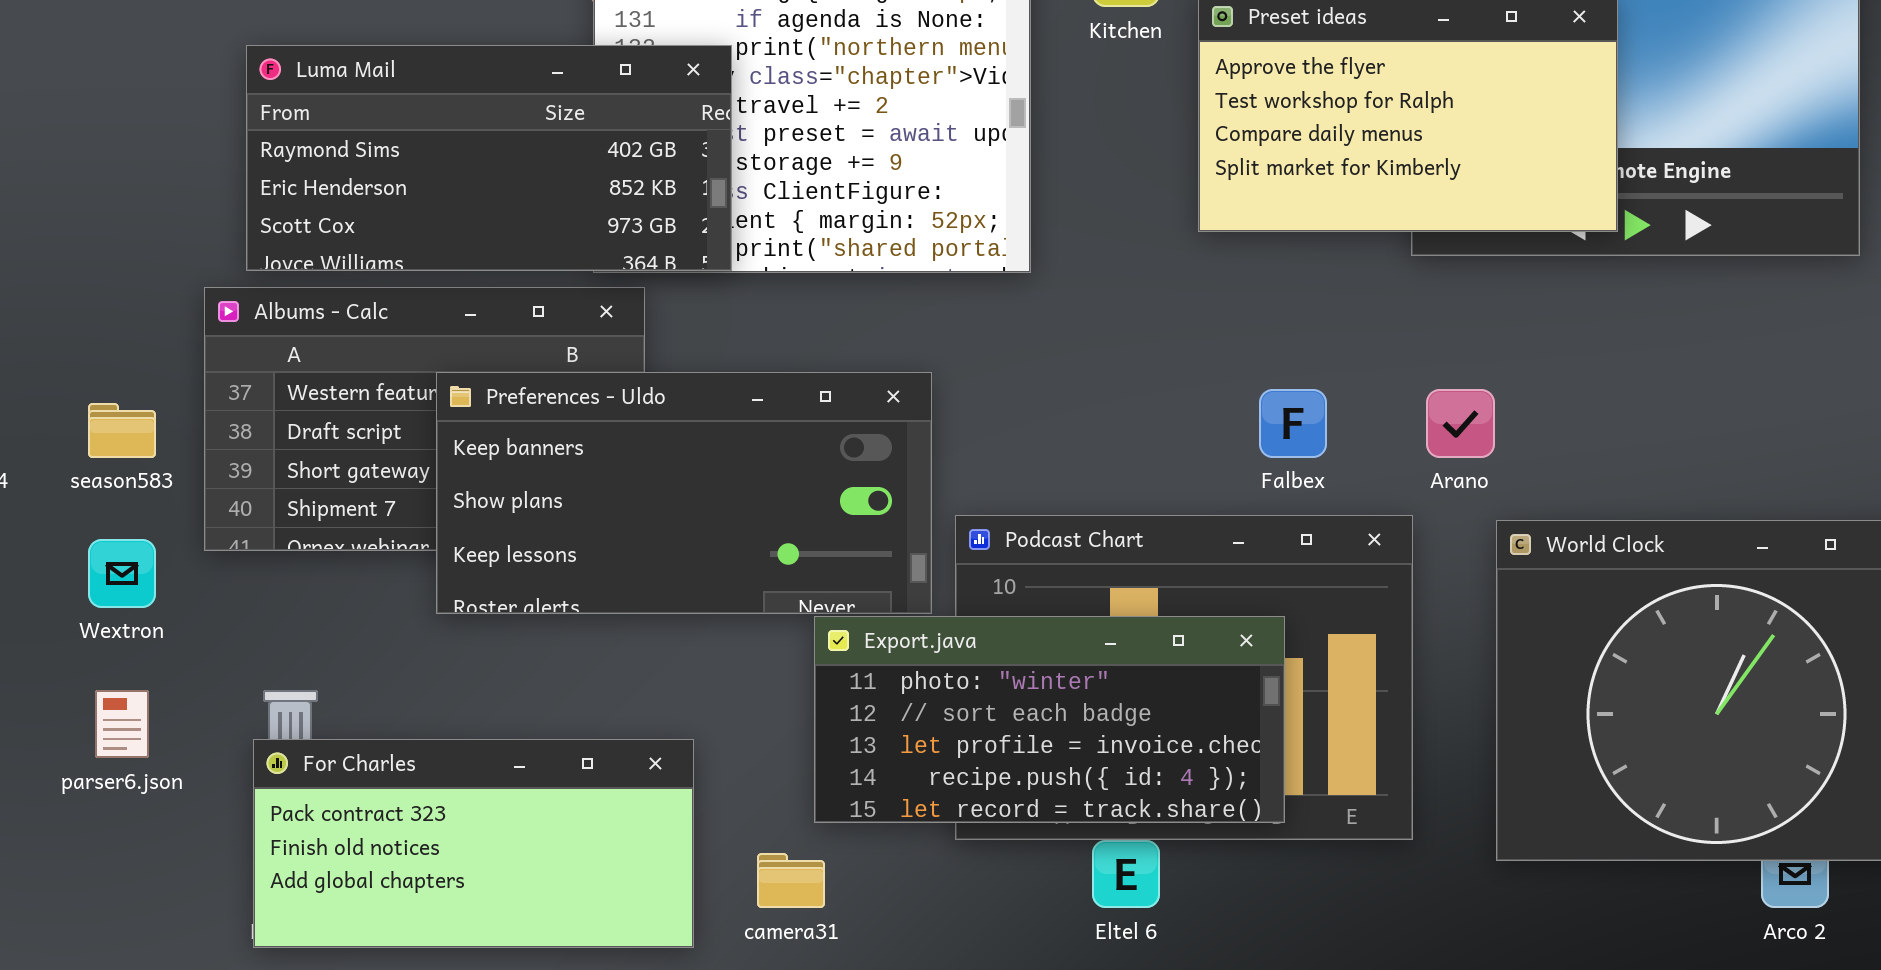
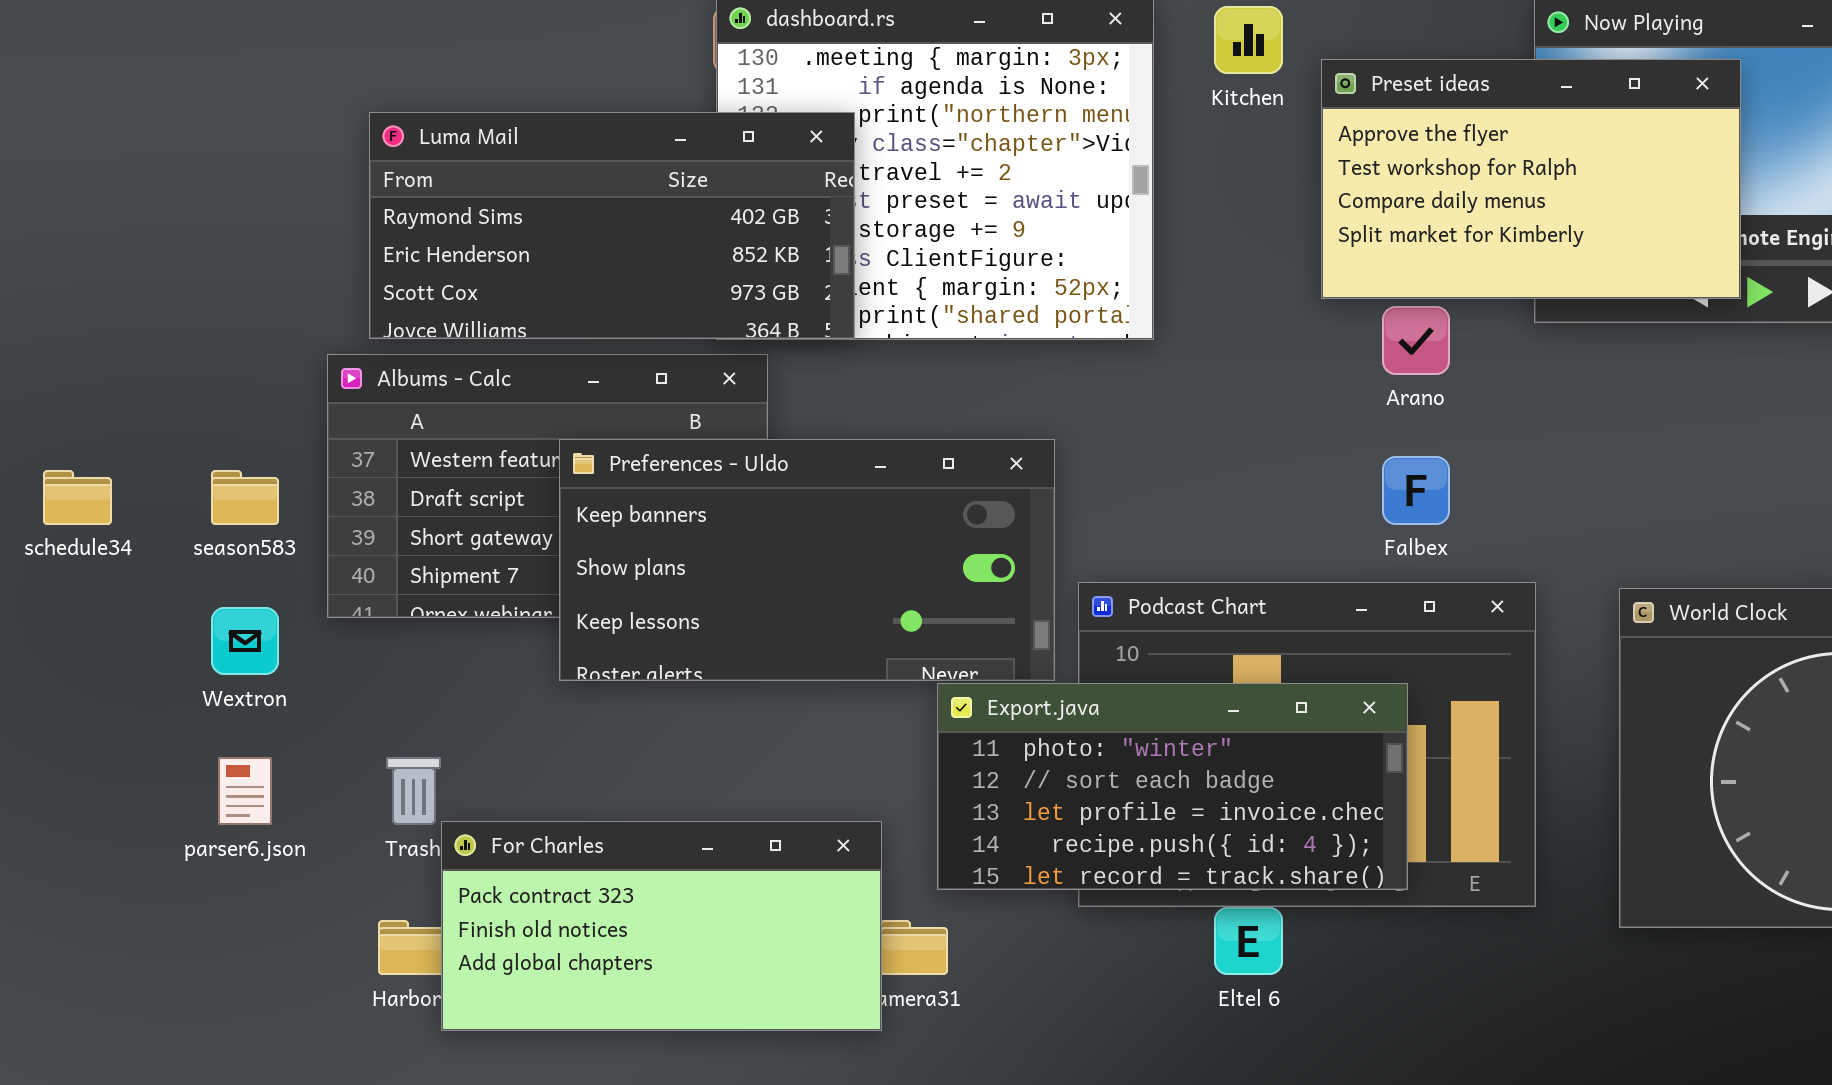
Arano: [1426,389,1495,458] -> [1382,306,1450,375], moved
For Charles: [253,739,694,948] -> [441,821,882,1031], moved

